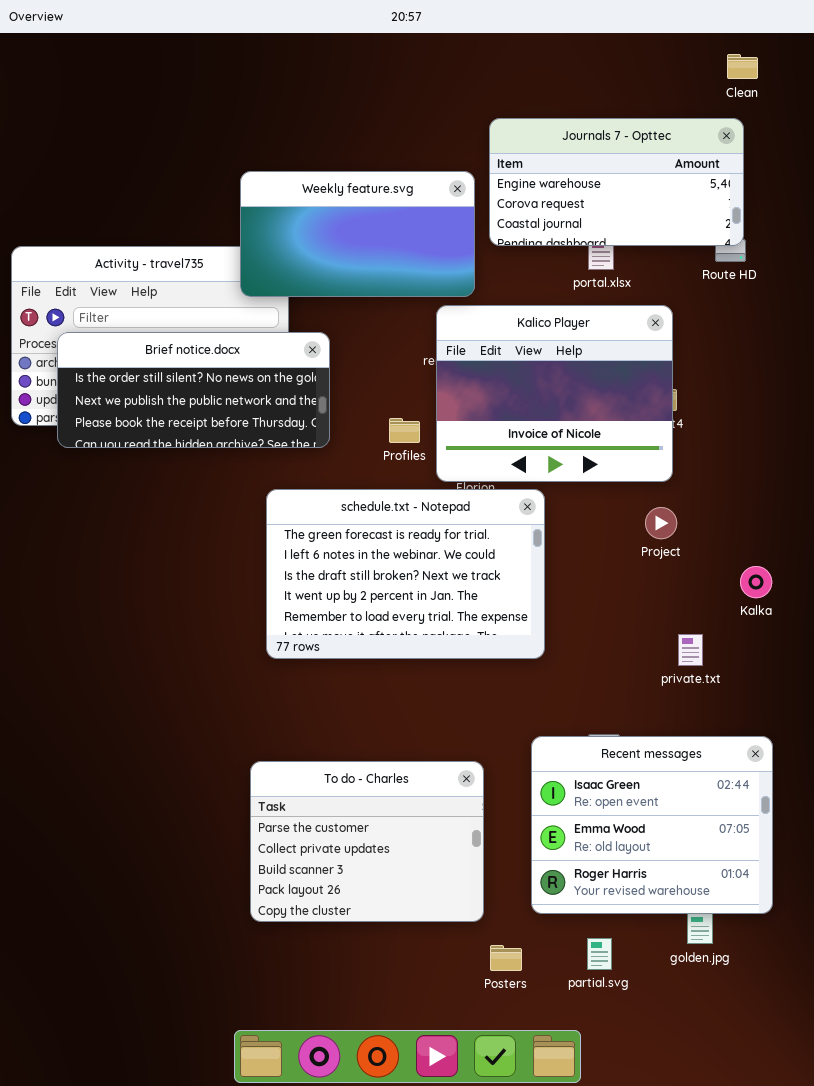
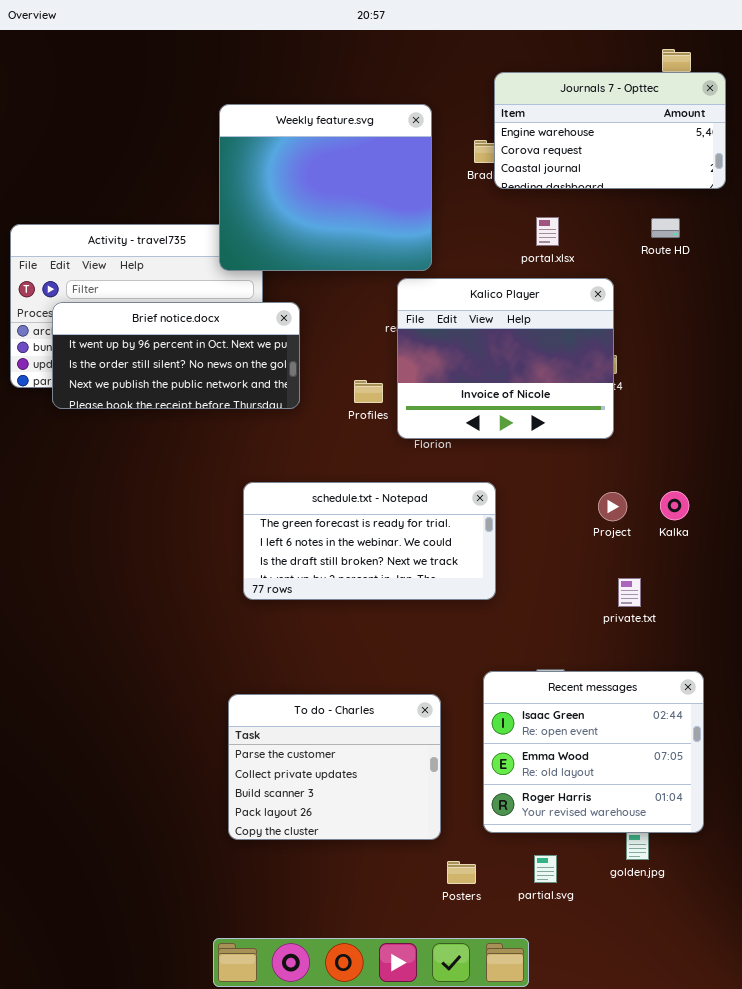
Journals 7 - Opttec: [489,118,744,246] -> [494,72,726,189], moved
Weekly feature.svg: [240,171,475,297] -> [219,104,432,271], resized
Brief notice.docx: [57,332,330,448] -> [52,302,300,409], scrolled up 1 row
schedule.txt - Notepad: [266,489,545,659] -> [243,482,496,600], resized
Project: [645,507,677,539] -> [598,492,627,521], moved
Kalka: [740,566,772,598] -> [660,491,689,520], moved

